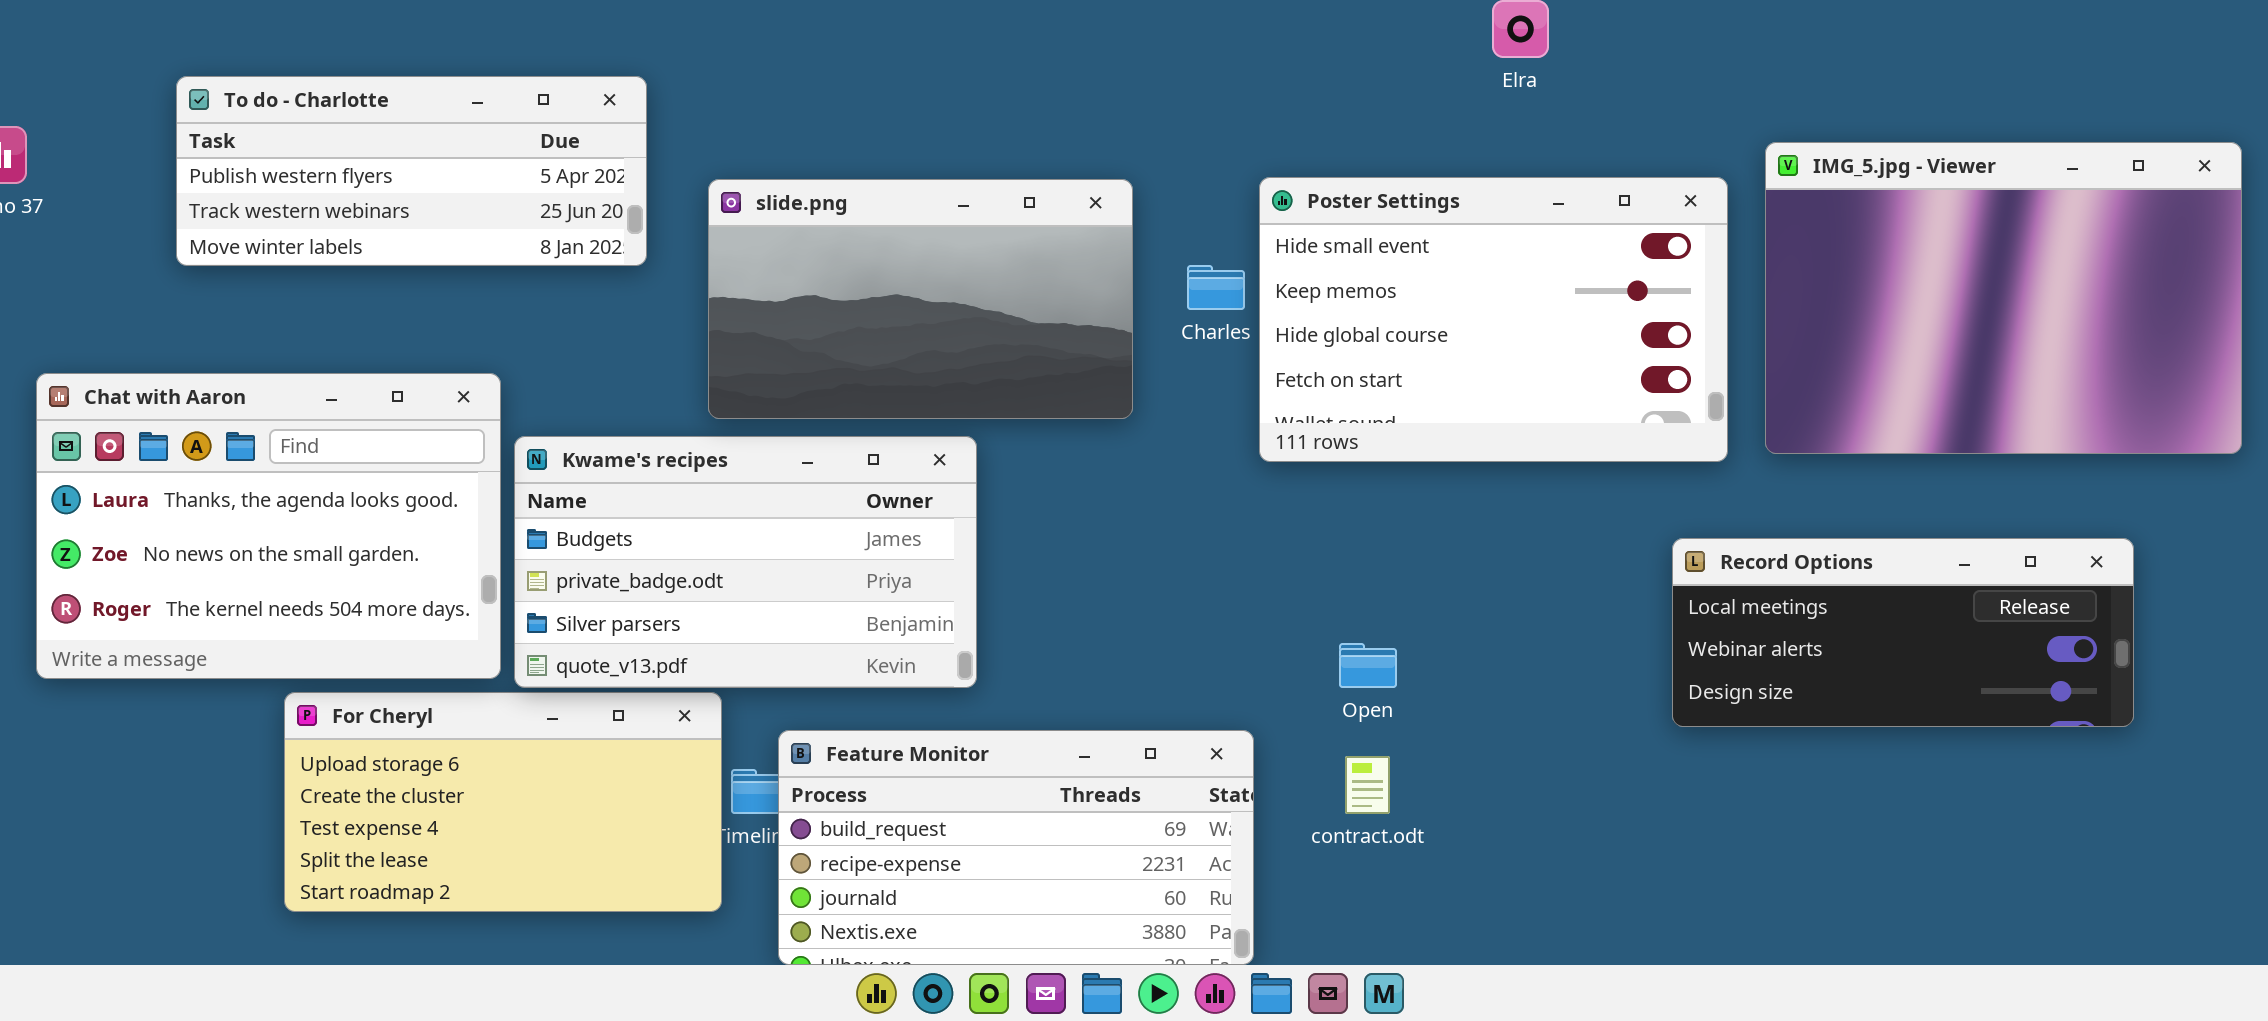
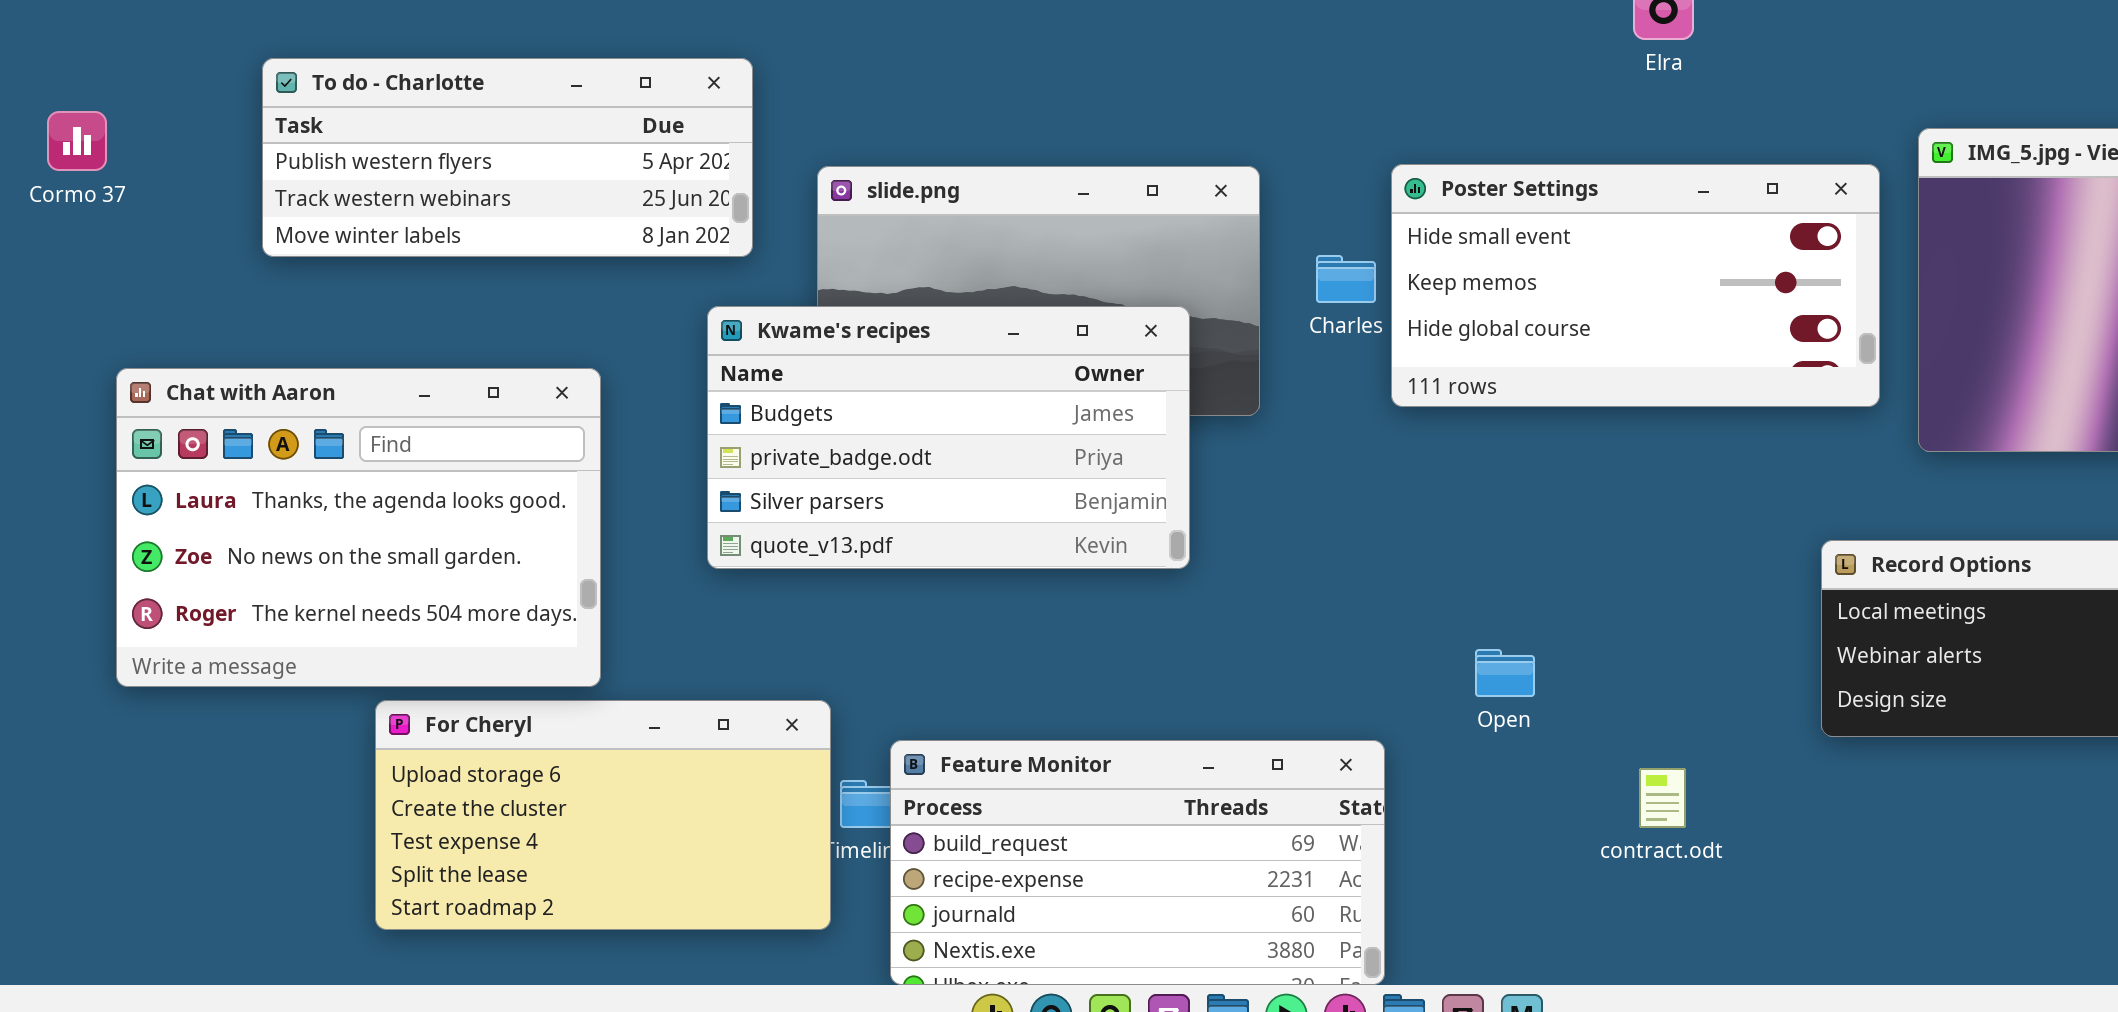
Poster Settings: [1259,177,1728,462] -> [1391,164,1880,407], resized
Kwame's recipes: [514,436,977,688] -> [707,306,1190,569], moved
contract.odt: [1345,756,1390,814] -> [1639,768,1686,828], moved

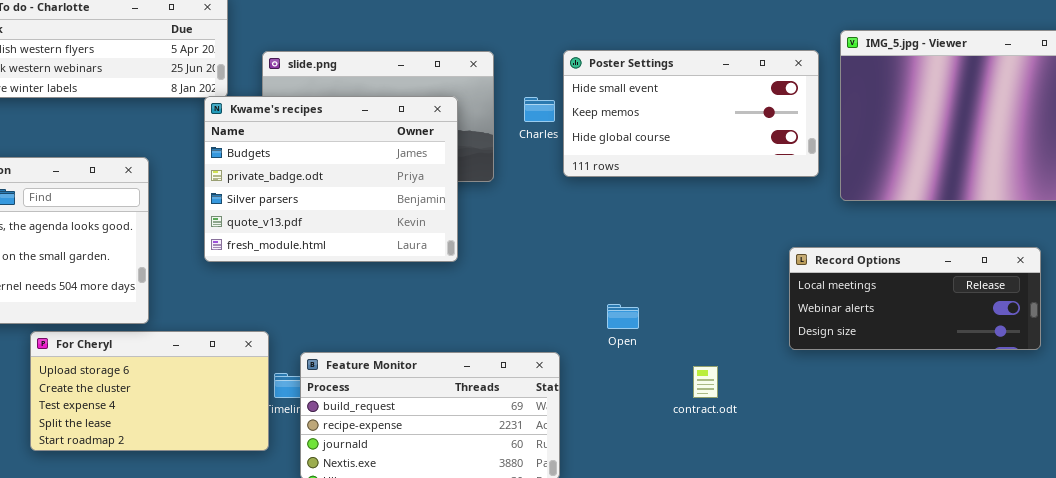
Kwame's recipes: [707,306,1190,569] -> [204,96,458,262], resized

